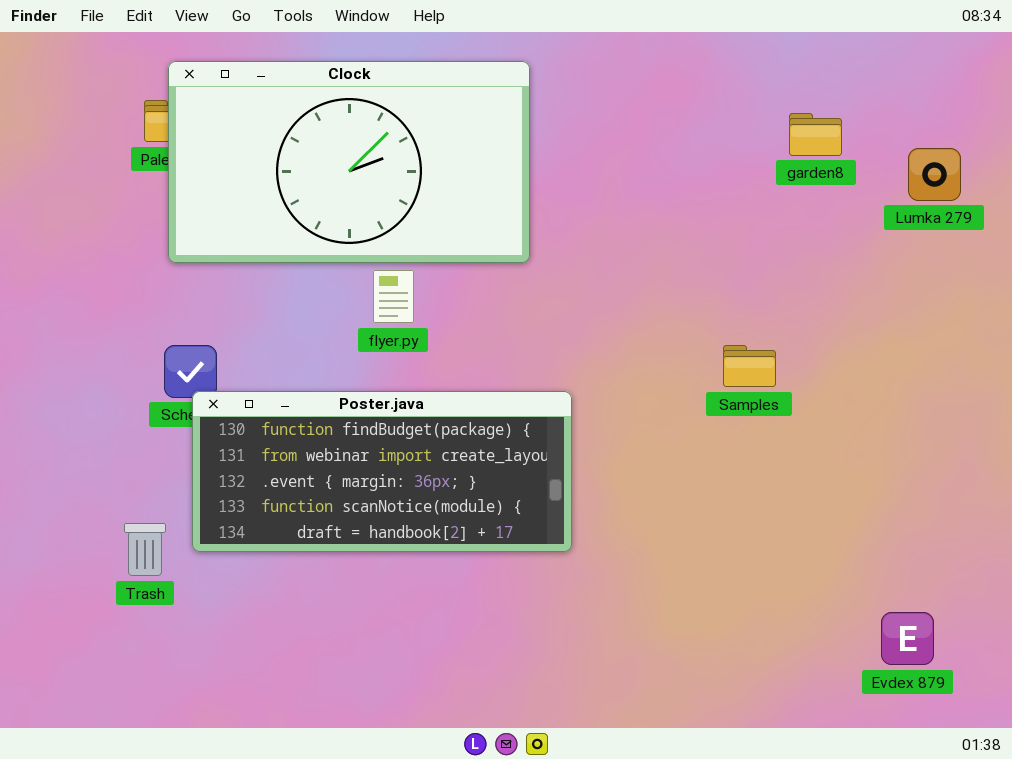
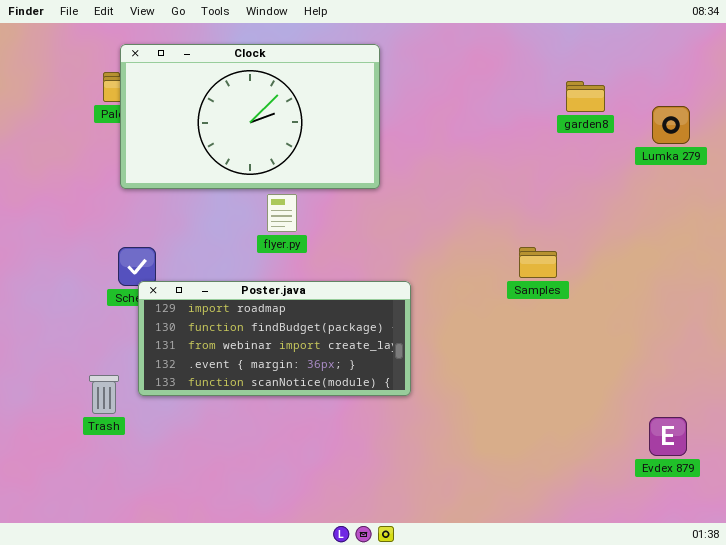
Poster.java: [192,391,572,552] -> [138,281,411,396], scrolled up 1 row
Evdex 879: [881,612,934,665] -> [649,417,687,456], moved

